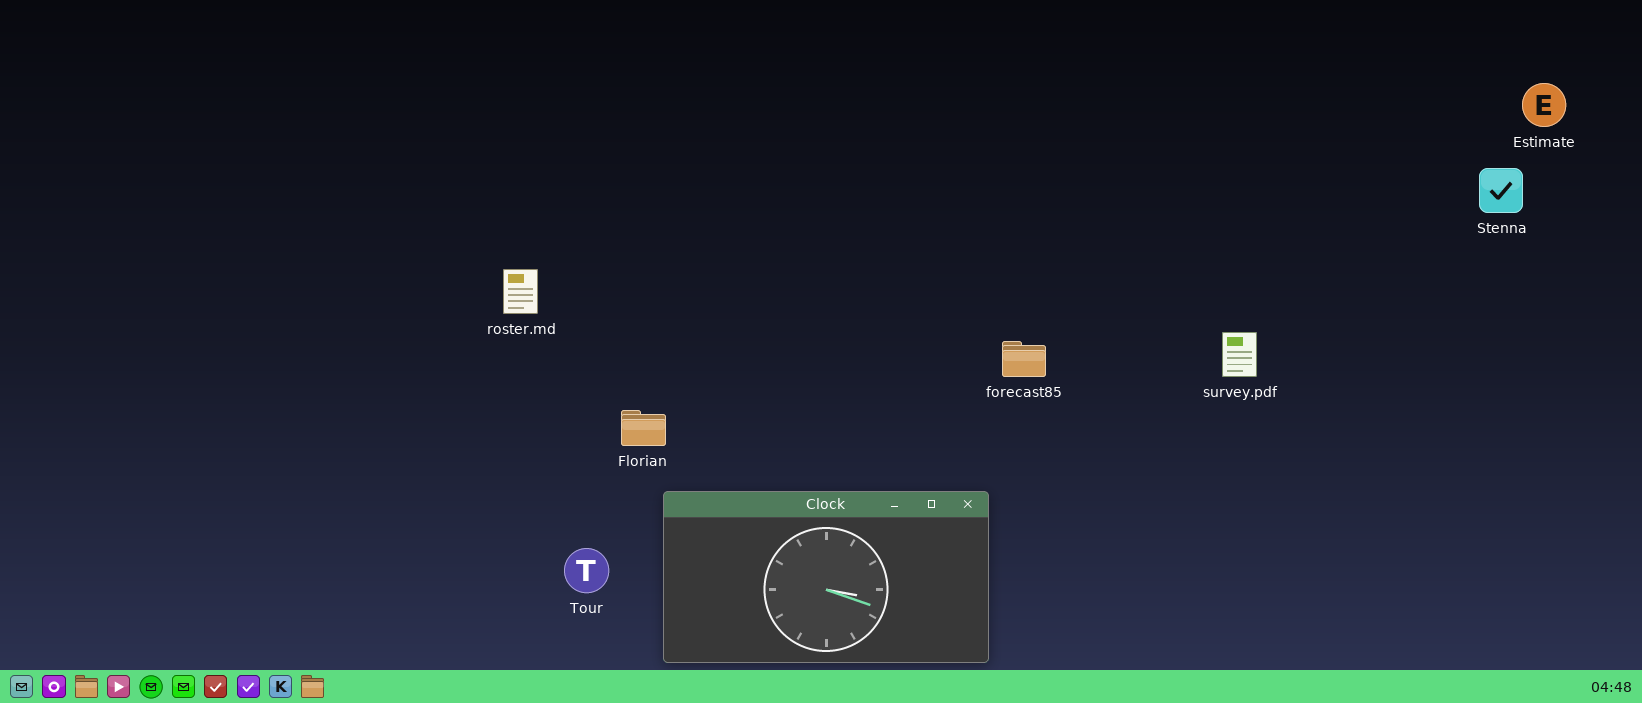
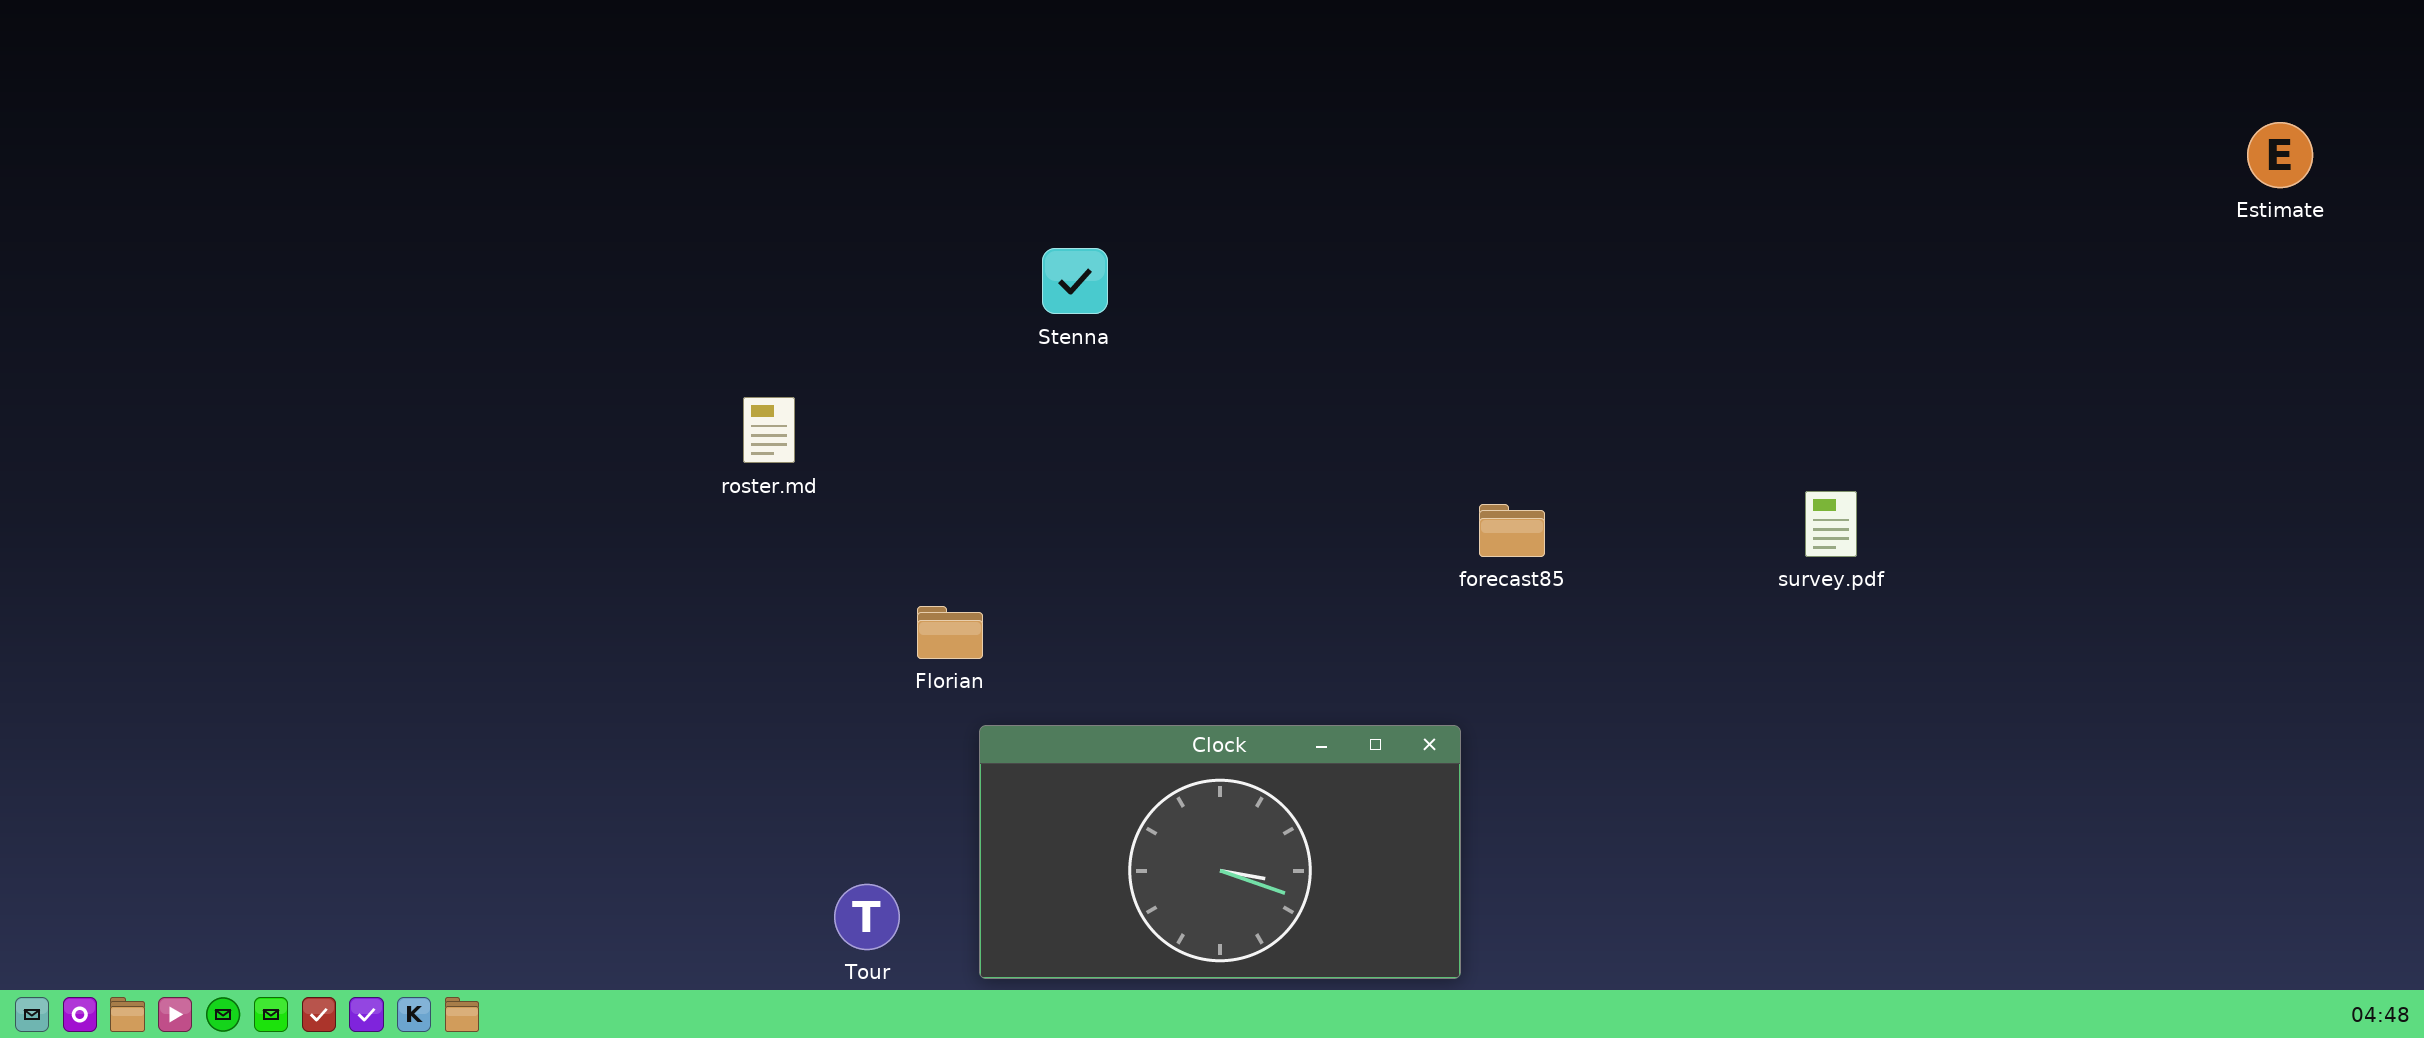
Stenna: [1479,168,1523,213] -> [1042,248,1108,314], moved
Tour: [564,548,609,593] -> [834,884,900,950], moved

